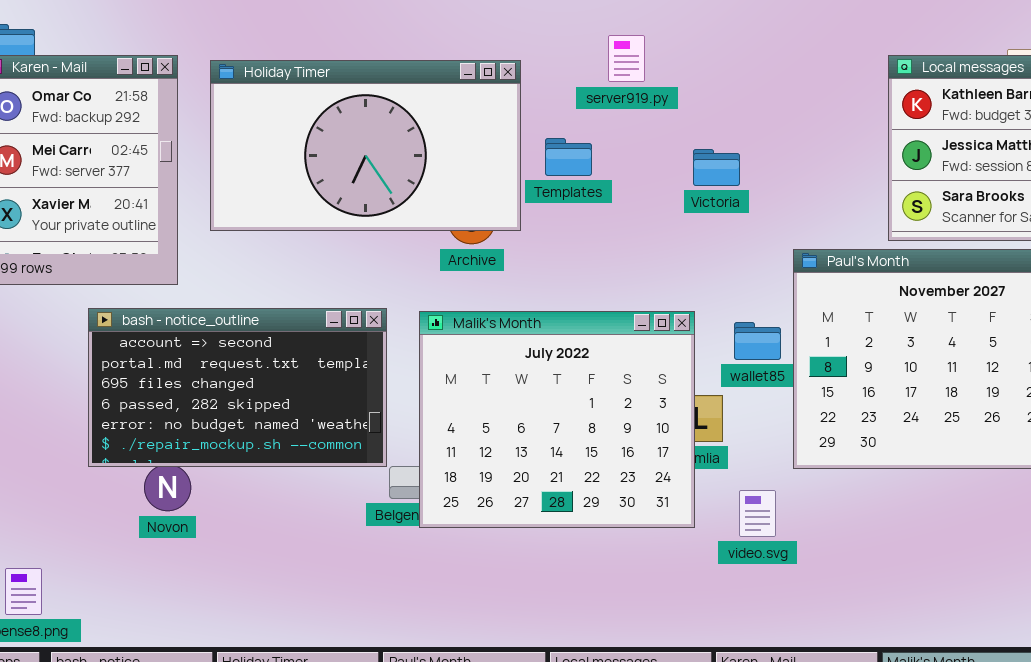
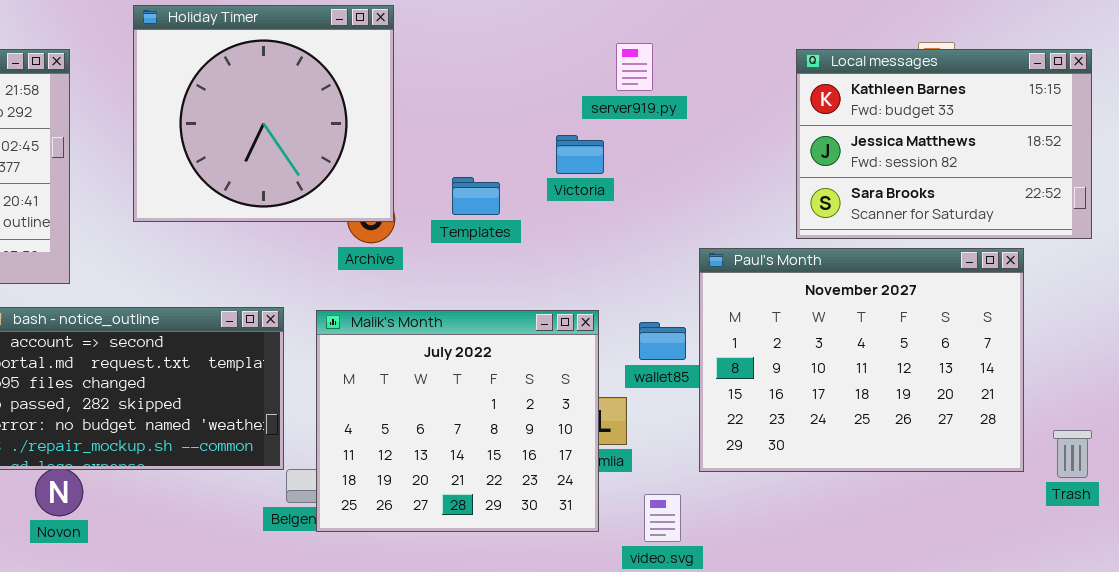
server919.py: [608,35,645,82] -> [616,43,653,91], moved
Holiday Timer: [210,60,521,231] -> [133,5,394,222], moved, resized
Templates: [545,138,592,176] -> [452,177,500,215], moved
Victoria: [693,149,740,186] -> [556,135,604,174], moved

